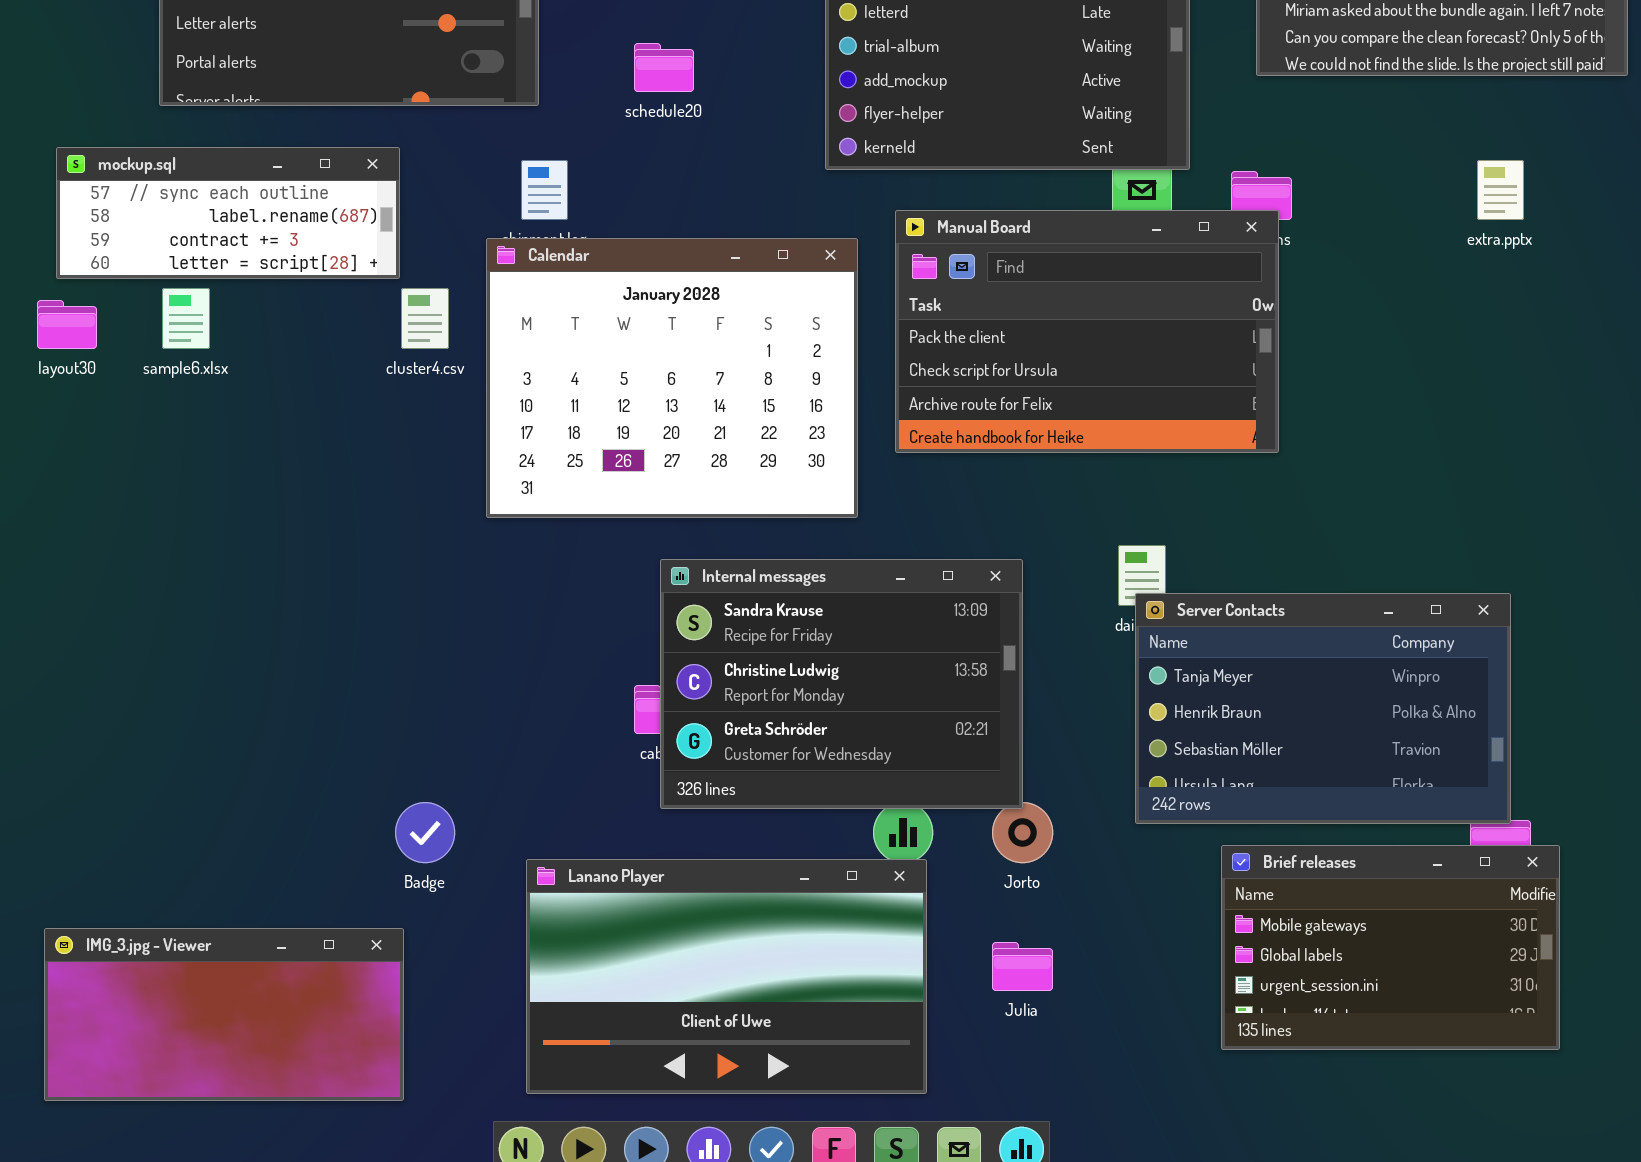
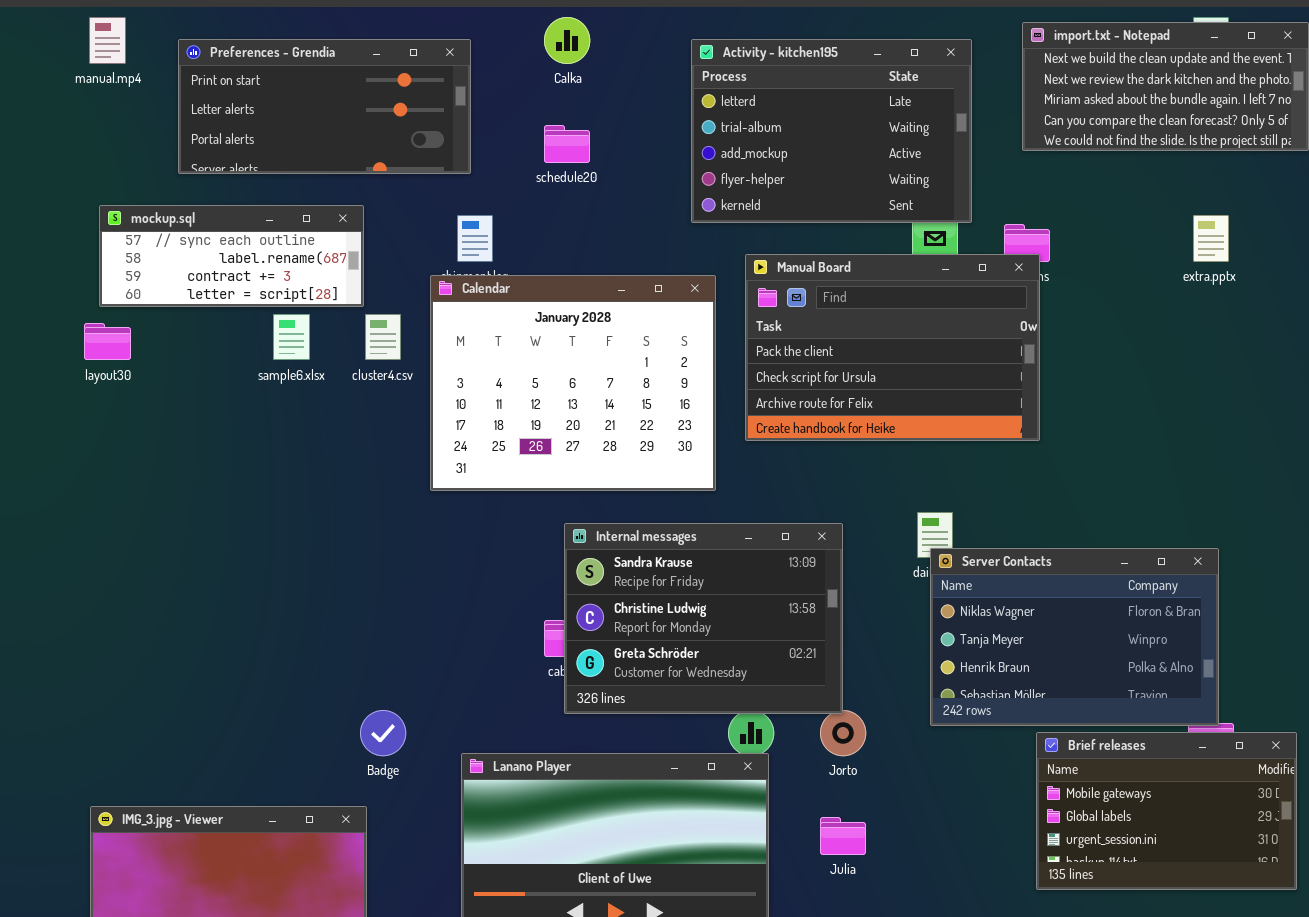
sample6.xlsx: [162,288,210,349] -> [273,314,310,360], moved
Server Contacts: [1135,593,1511,824] -> [930,548,1219,726], scrolled up 1 row
Brief releases: [1221,845,1560,1050] -> [1036,732,1297,890], moved

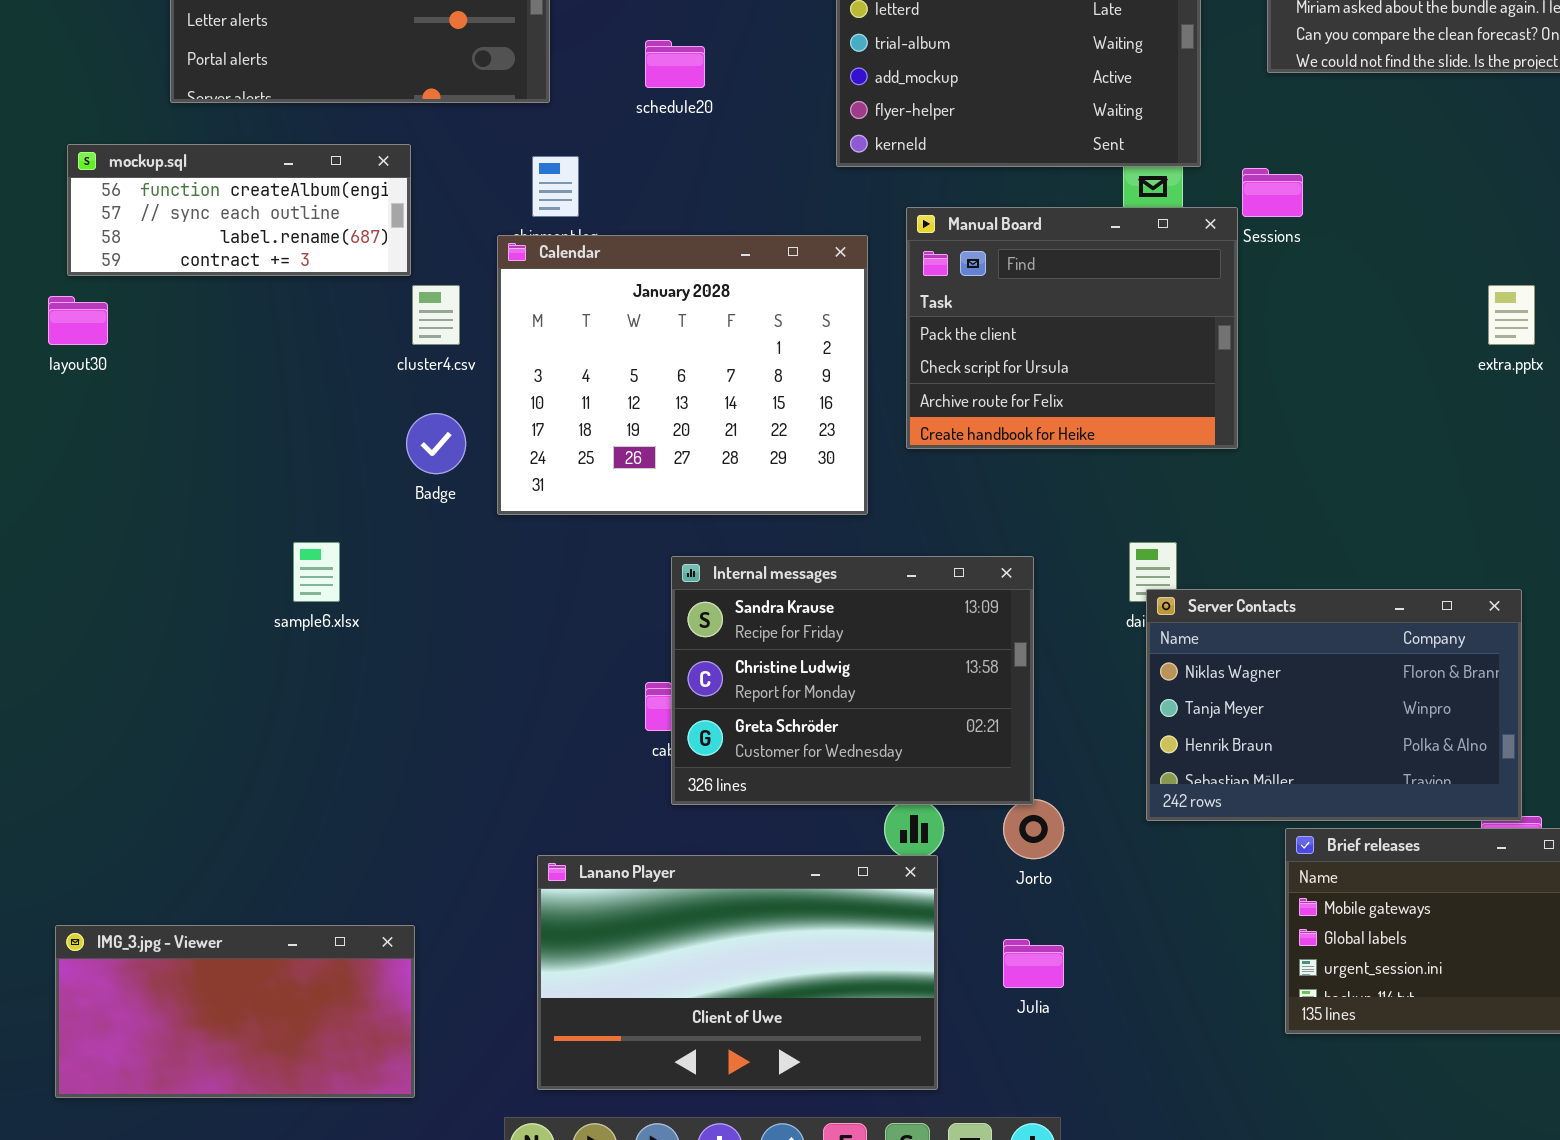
mockup.sql: [99,205,364,307] -> [67,144,411,276], scrolled up 1 row
extra.pptx: [1193,215,1229,262] -> [1488,285,1535,345], moved
Manual Board: [745,254,1040,441] -> [906,207,1238,449], resized
sample6.xlsx: [273,314,310,360] -> [293,542,340,602], moved
Badge: [360,710,406,756] -> [406,413,466,474], moved

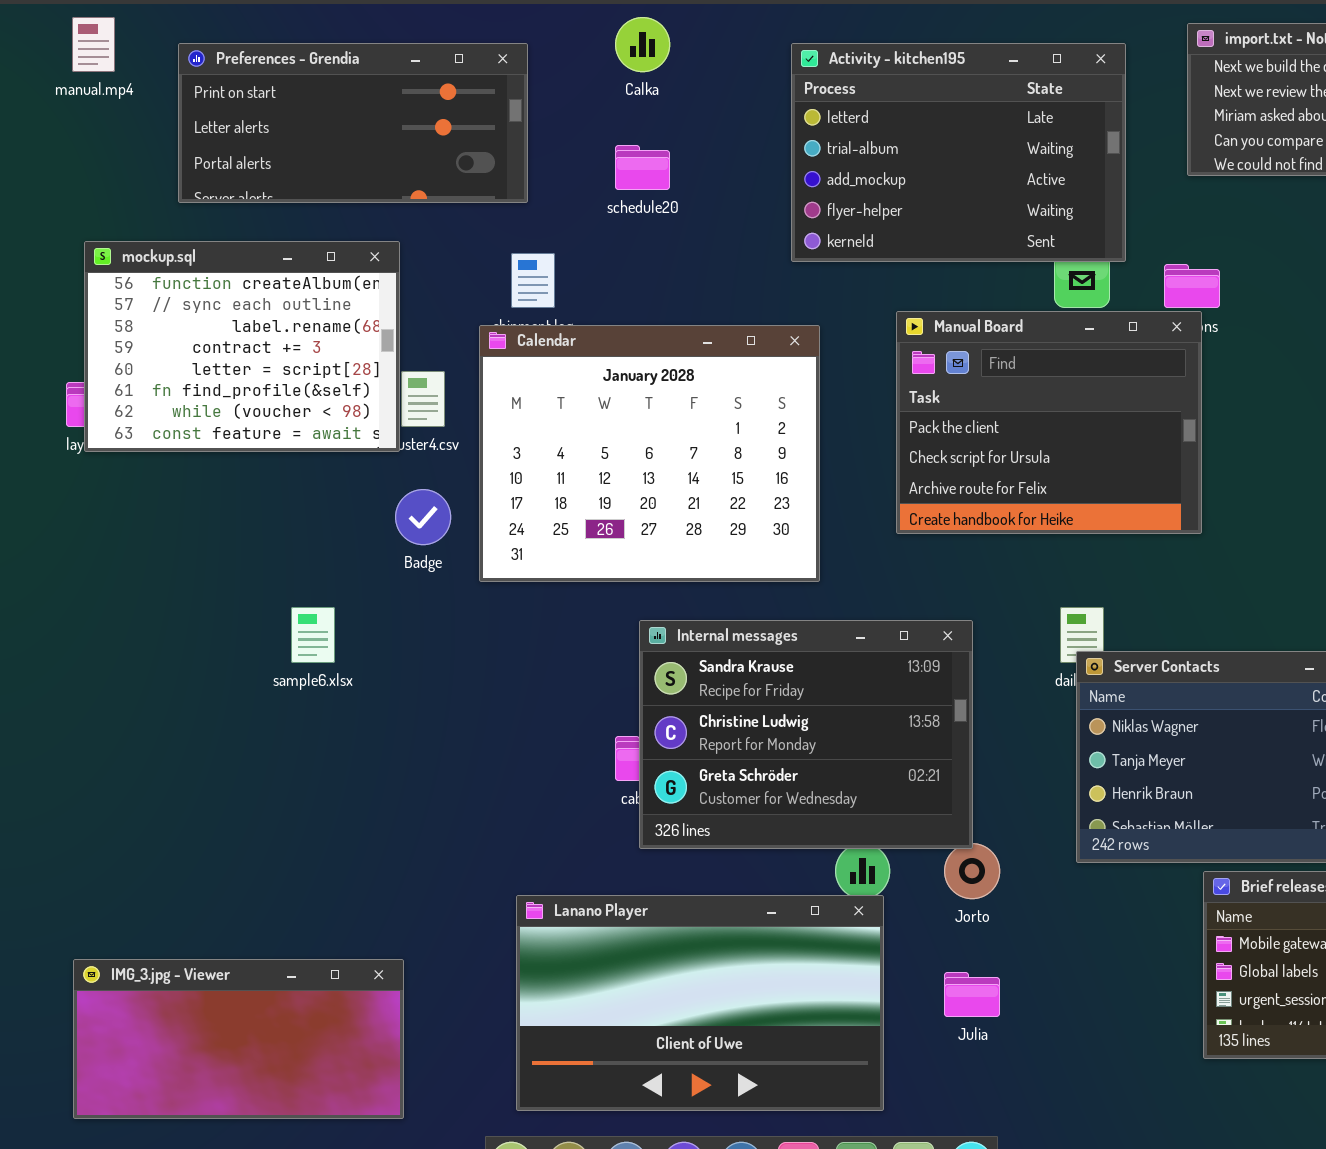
mockup.sql: [67,144,411,276] -> [84,241,400,452], resized
Manual Board: [906,207,1238,449] -> [896,311,1202,534], moved

